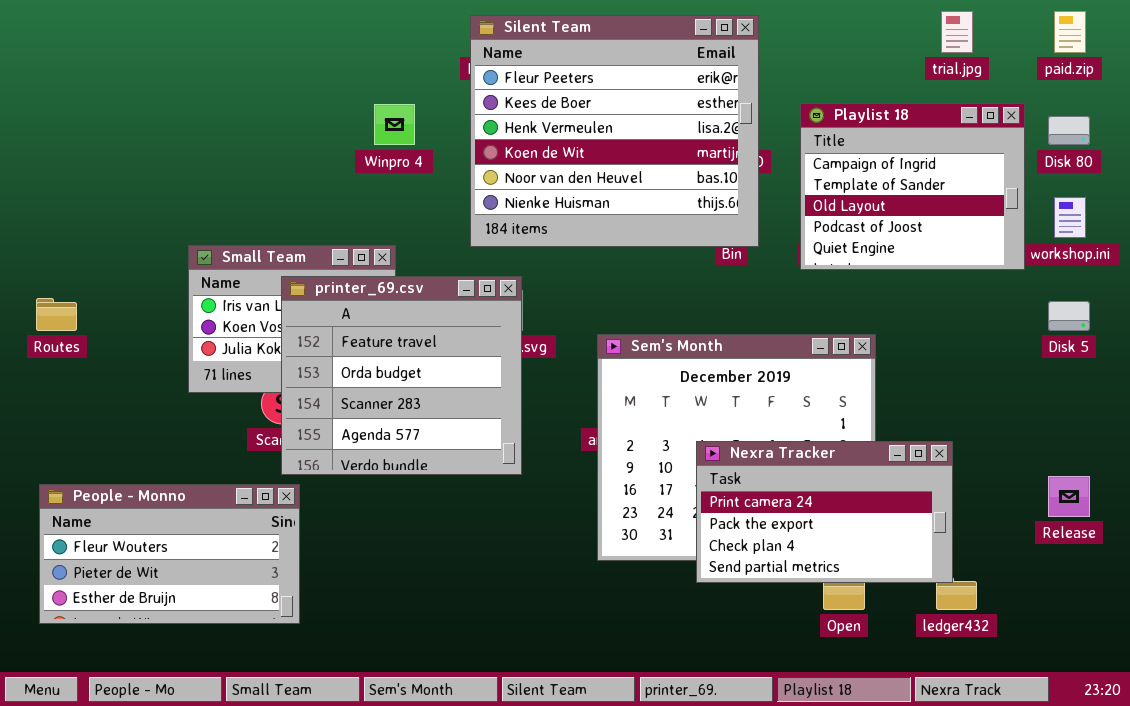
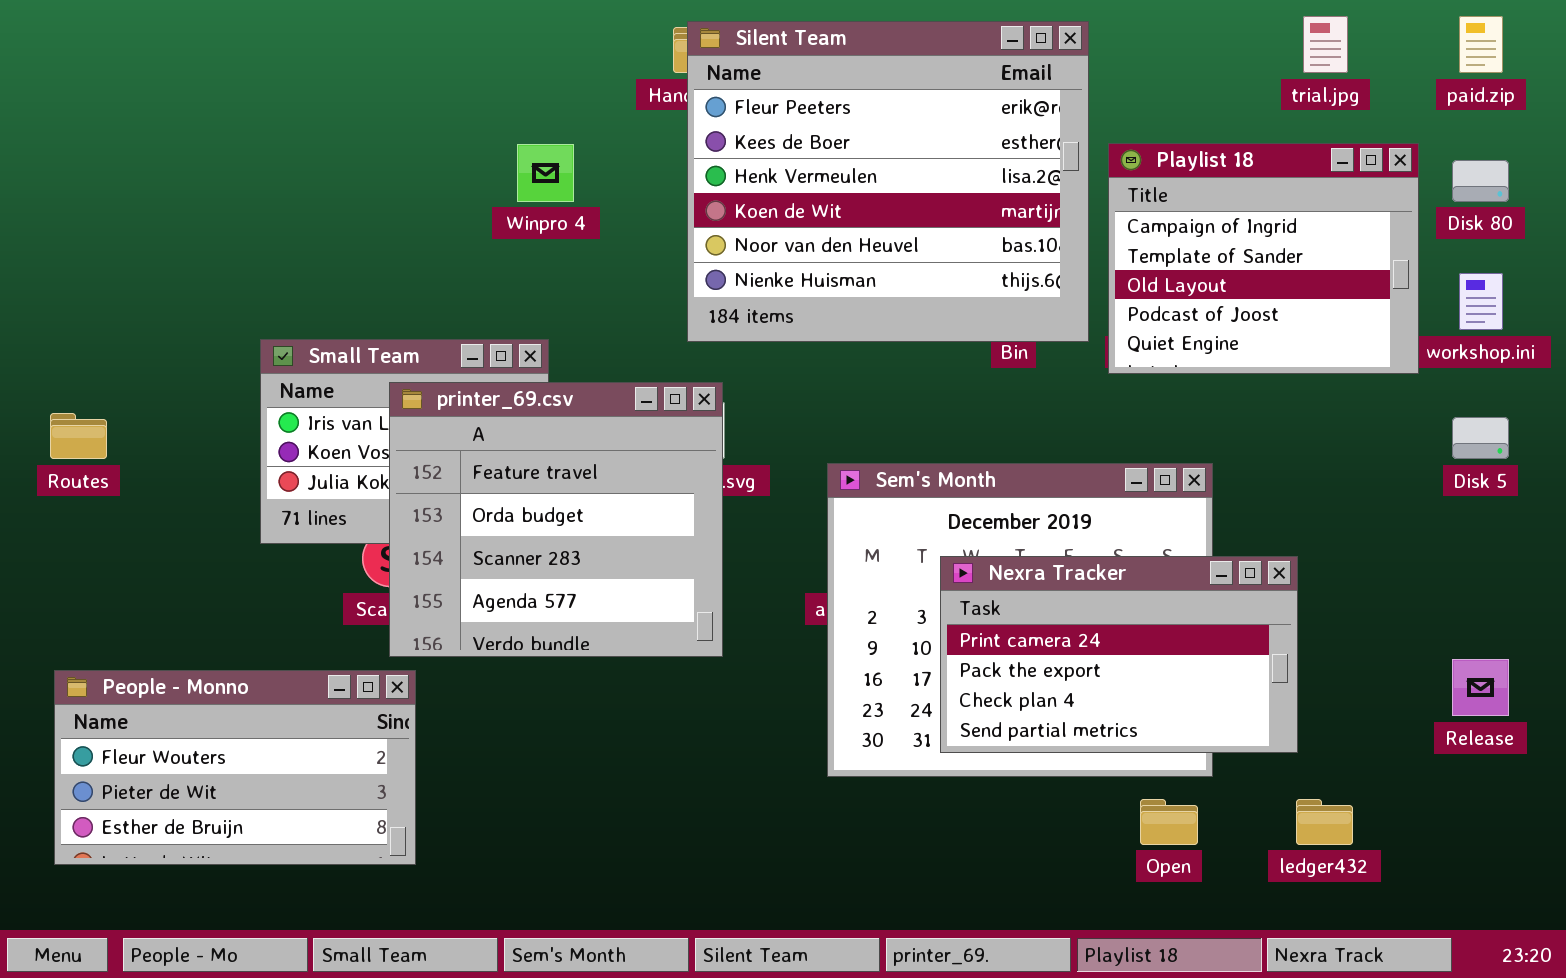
Silent Team: [470,15,759,247] -> [687,21,1089,342], moved
Nexra Tracker: [696,441,953,583] -> [940,556,1298,753], moved

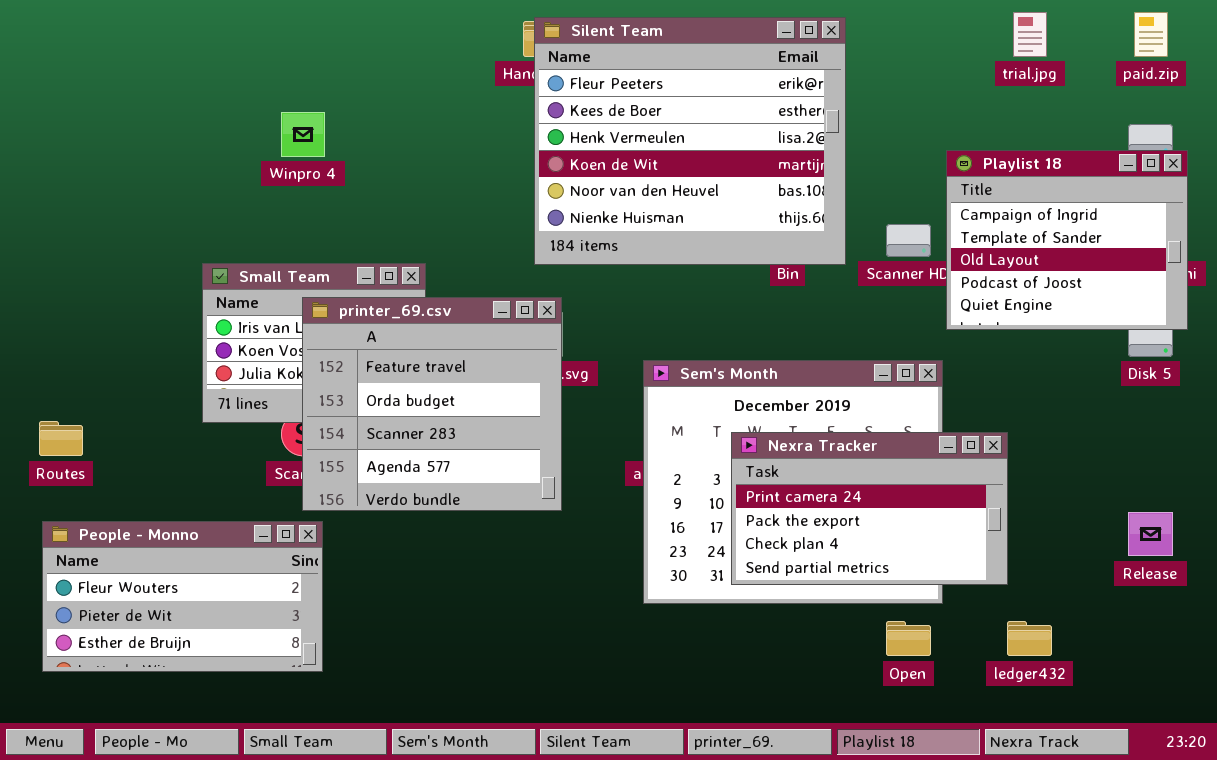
Playlist 18: [1108,143,1419,374] -> [946,150,1188,330], moved
Winpro 4: [517,144,574,202] -> [281,112,325,157], moved
Routes: [50,413,107,459] -> [39,421,83,456], moved

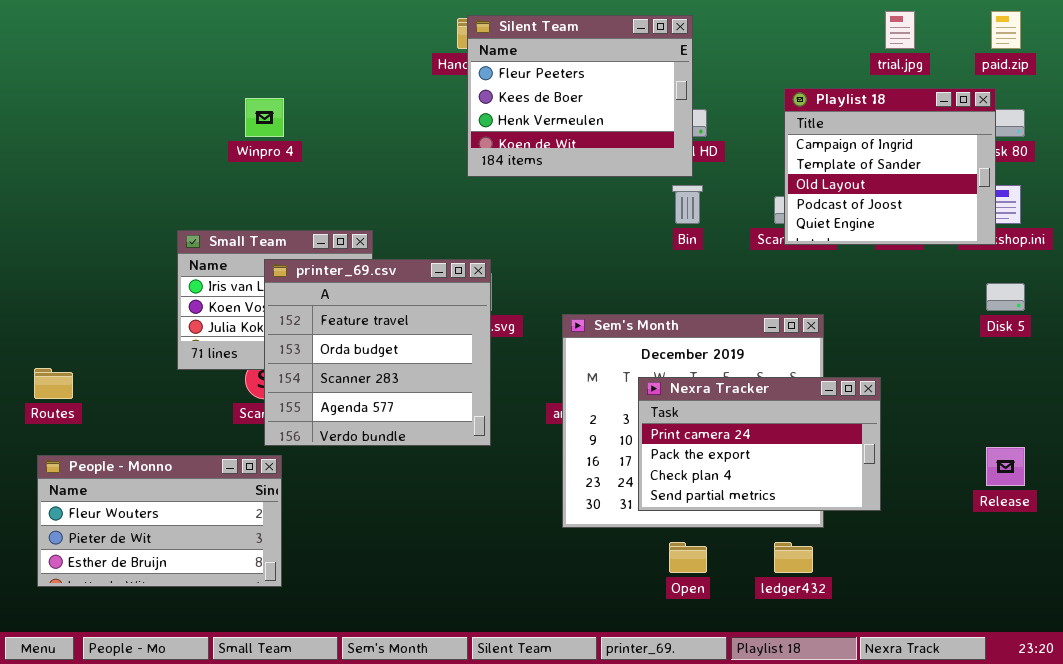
Silent Team: [534,17,846,265] -> [467,15,693,177], resized
Playlist 18: [946,150,1188,330] -> [784,88,996,245], moved
Open: [886,621,931,656] -> [669,542,707,573], moved
ledger432: [1007,621,1052,656] -> [774,542,813,573], moved

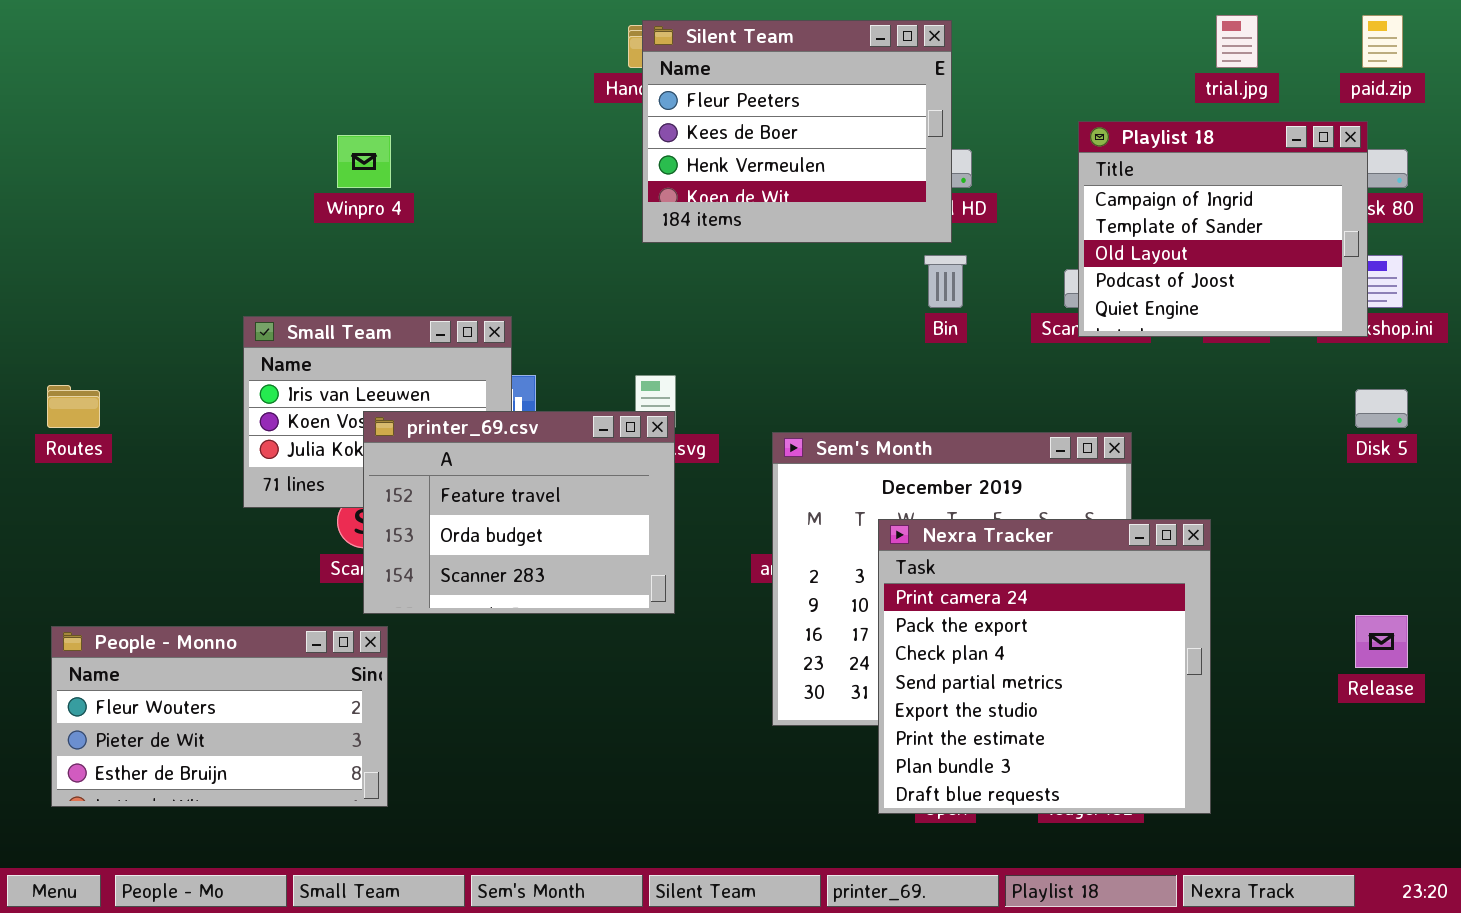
printer_69.csv: [264,259,491,446] -> [363,411,675,614], resized
Routes: [34,368,73,399] -> [47,385,100,428], moved
Nexra Tracker: [638,377,881,511] -> [878,519,1211,814], resized

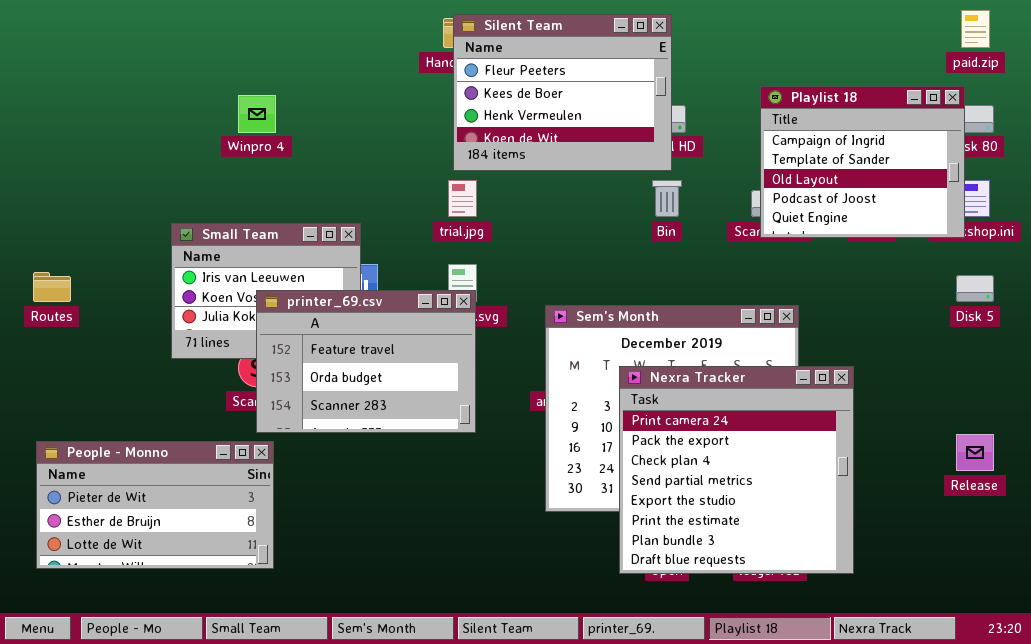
trial.jpg: [1216,15,1258,68] -> [448,180,477,217], moved
People - Monno: [51,626,388,807] -> [36,441,274,569], scrolled down 1 row

